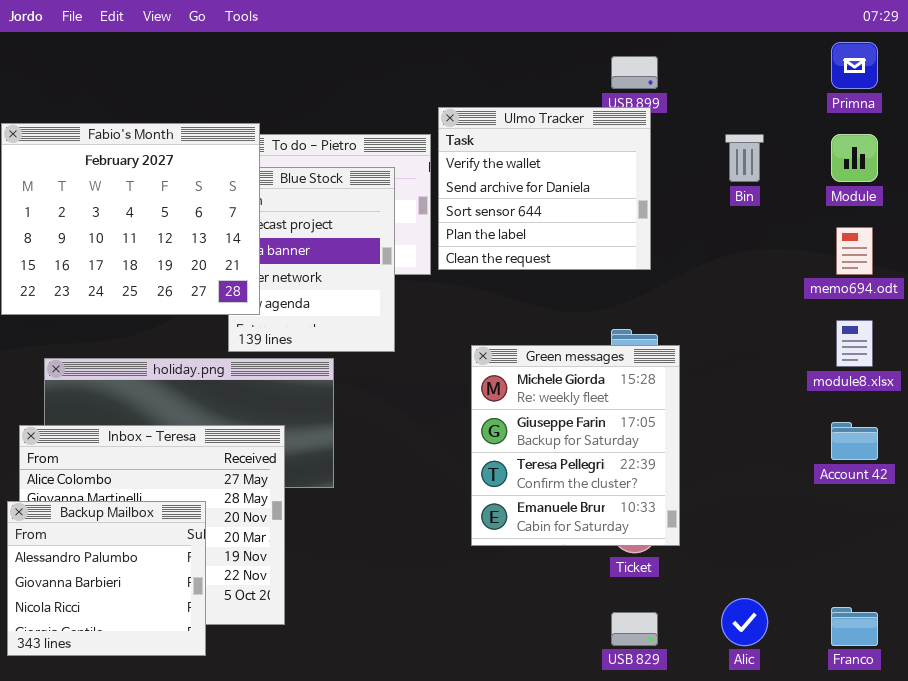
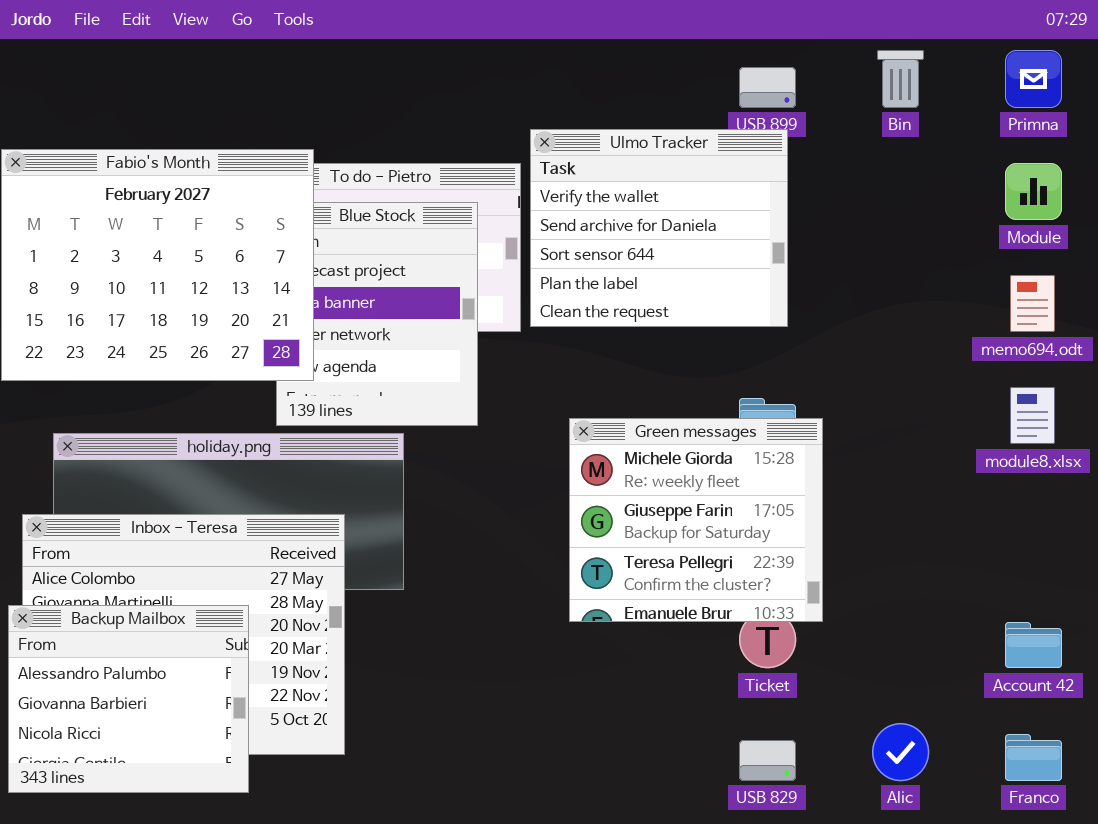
Bin: [725,134,764,182] -> [877,50,924,108], moved
Green messages: [471,345,680,546] -> [569,418,823,622], resized
Account 42: [831,422,878,460] -> [1005,622,1062,668], moved

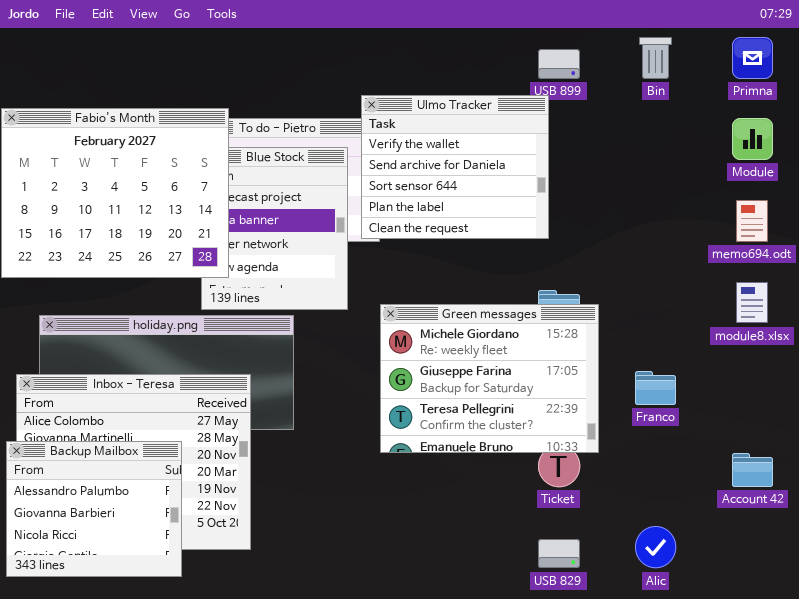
Ulmo Tracker: [530,129,788,327] -> [361,95,549,239], moved
Green messages: [569,418,823,622] -> [380,304,599,453], resized
Franco: [1005,734,1062,781] -> [635,371,676,405], moved

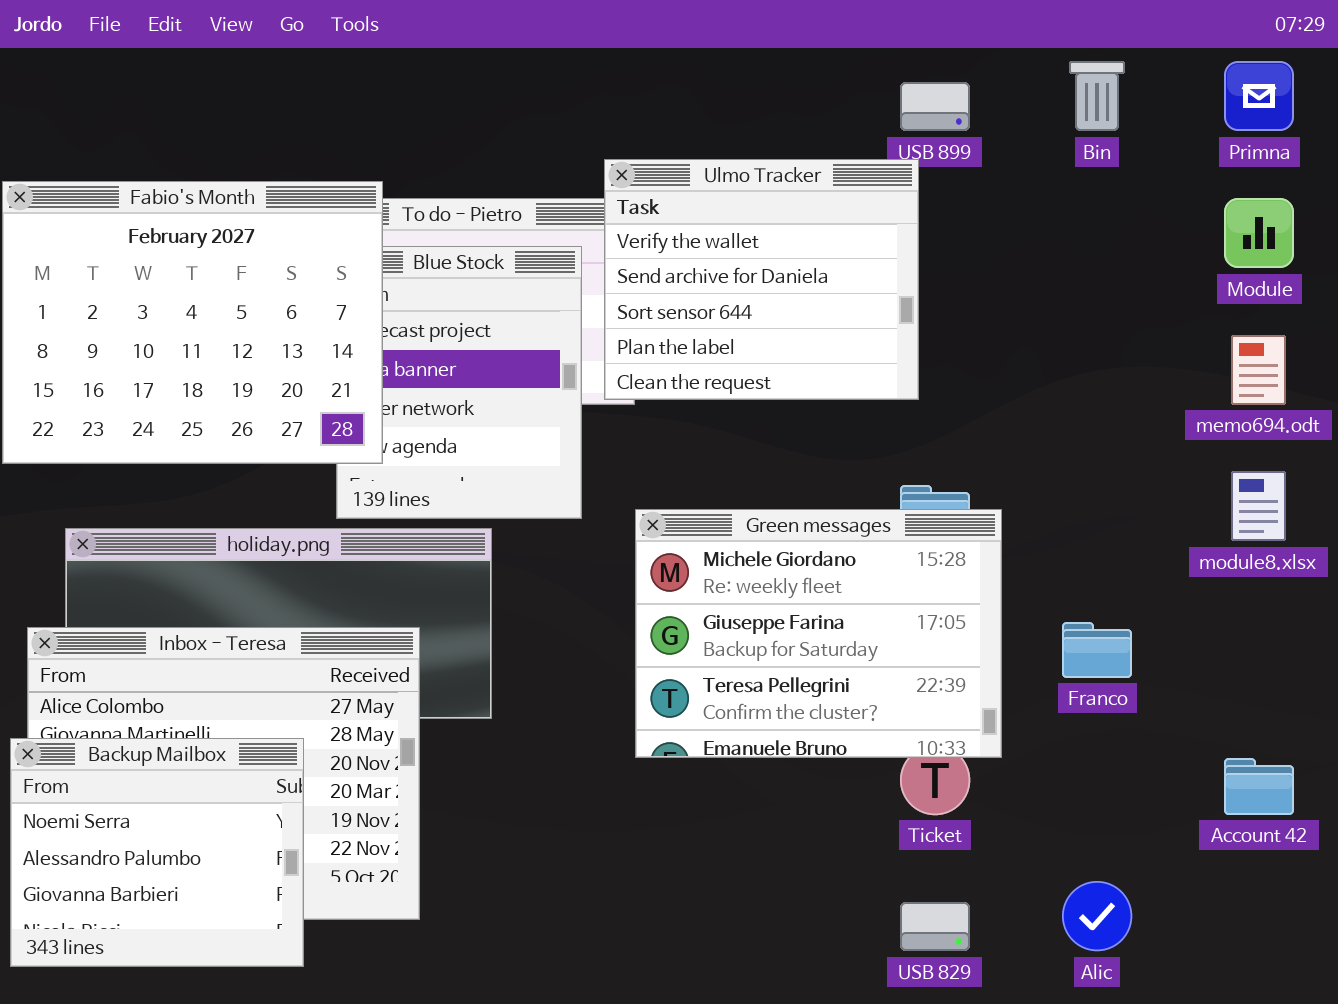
Backup Mailbox: [6,441,182,577] -> [10,738,304,967], scrolled up 1 row

